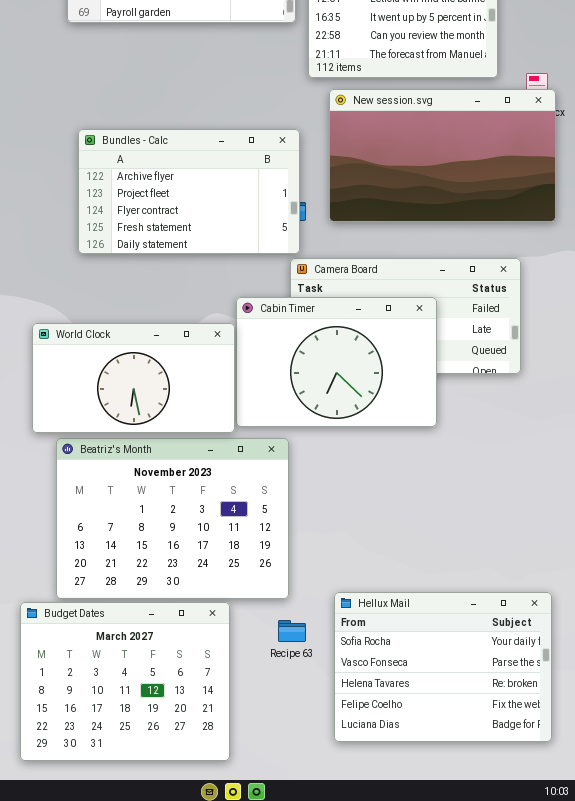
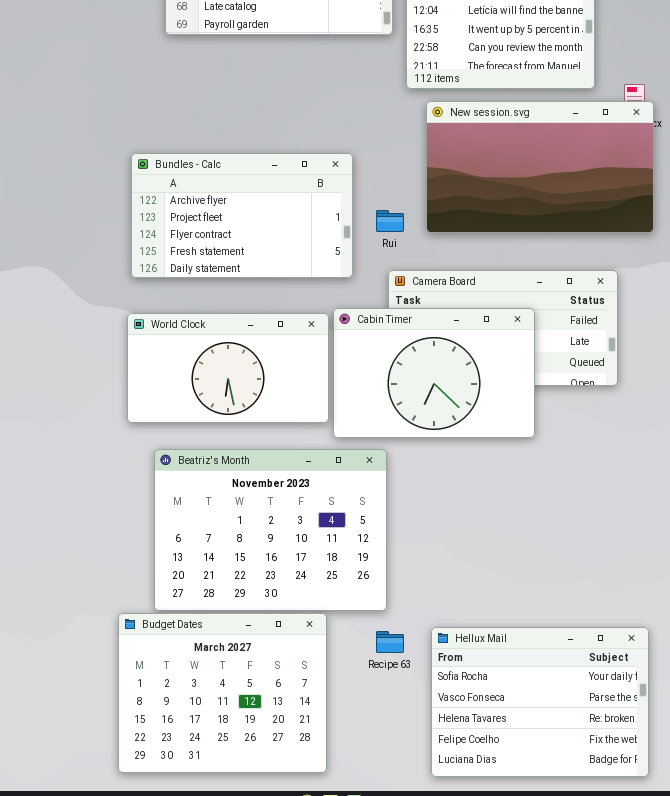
Bundles - Calc: [78,129,300,254] -> [131,153,353,278], moved
World Clock: [32,323,235,433] -> [127,313,329,423], moved
Hellux Mail: [334,592,552,742] -> [431,627,649,777], moved

